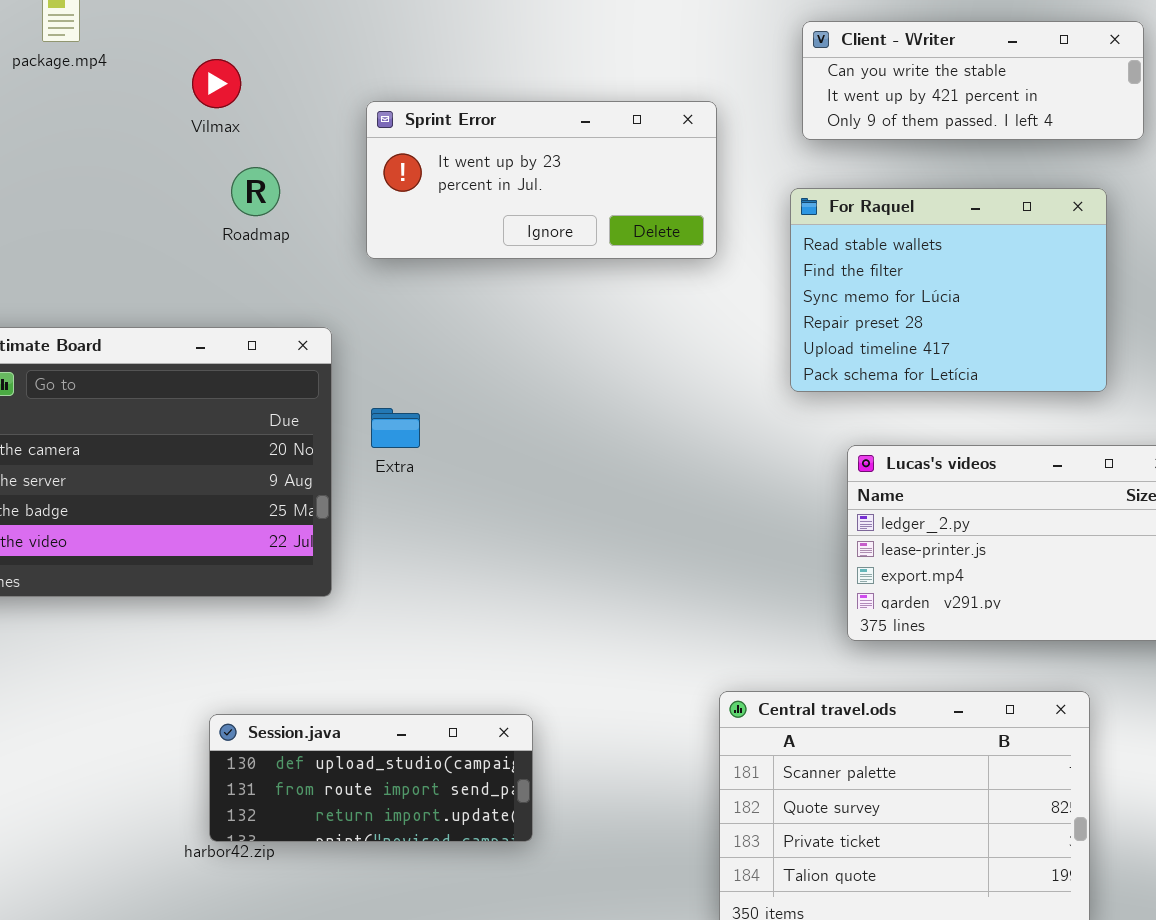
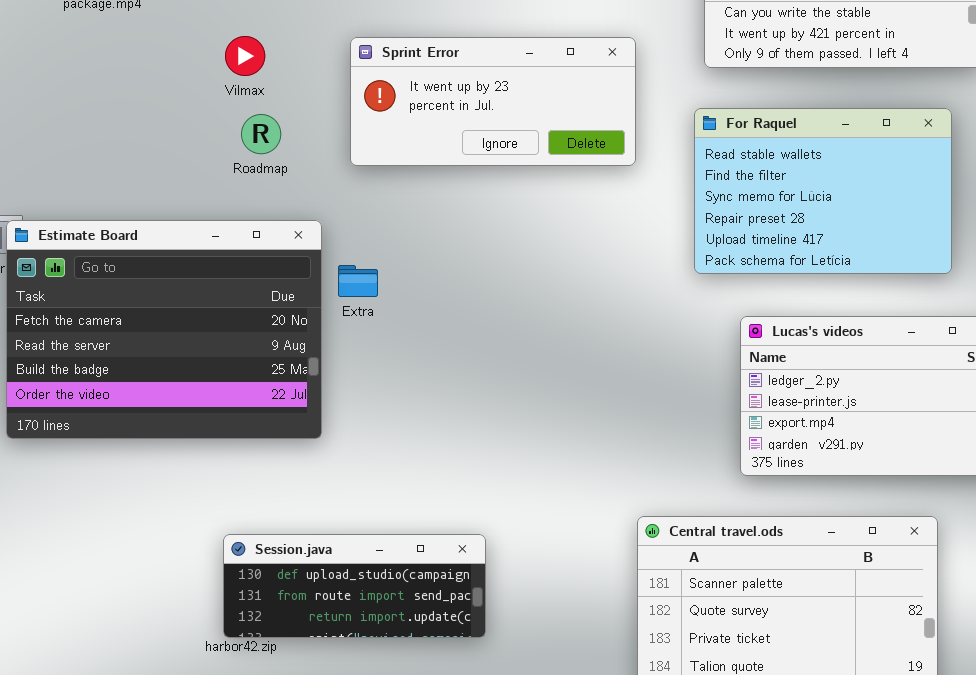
Vilmax: [192,59,241,108] -> [225,36,265,76], moved
Roadmap: [231,167,280,216] -> [241,114,281,154], moved
Extra: [371,408,420,448] -> [338,265,378,297], moved

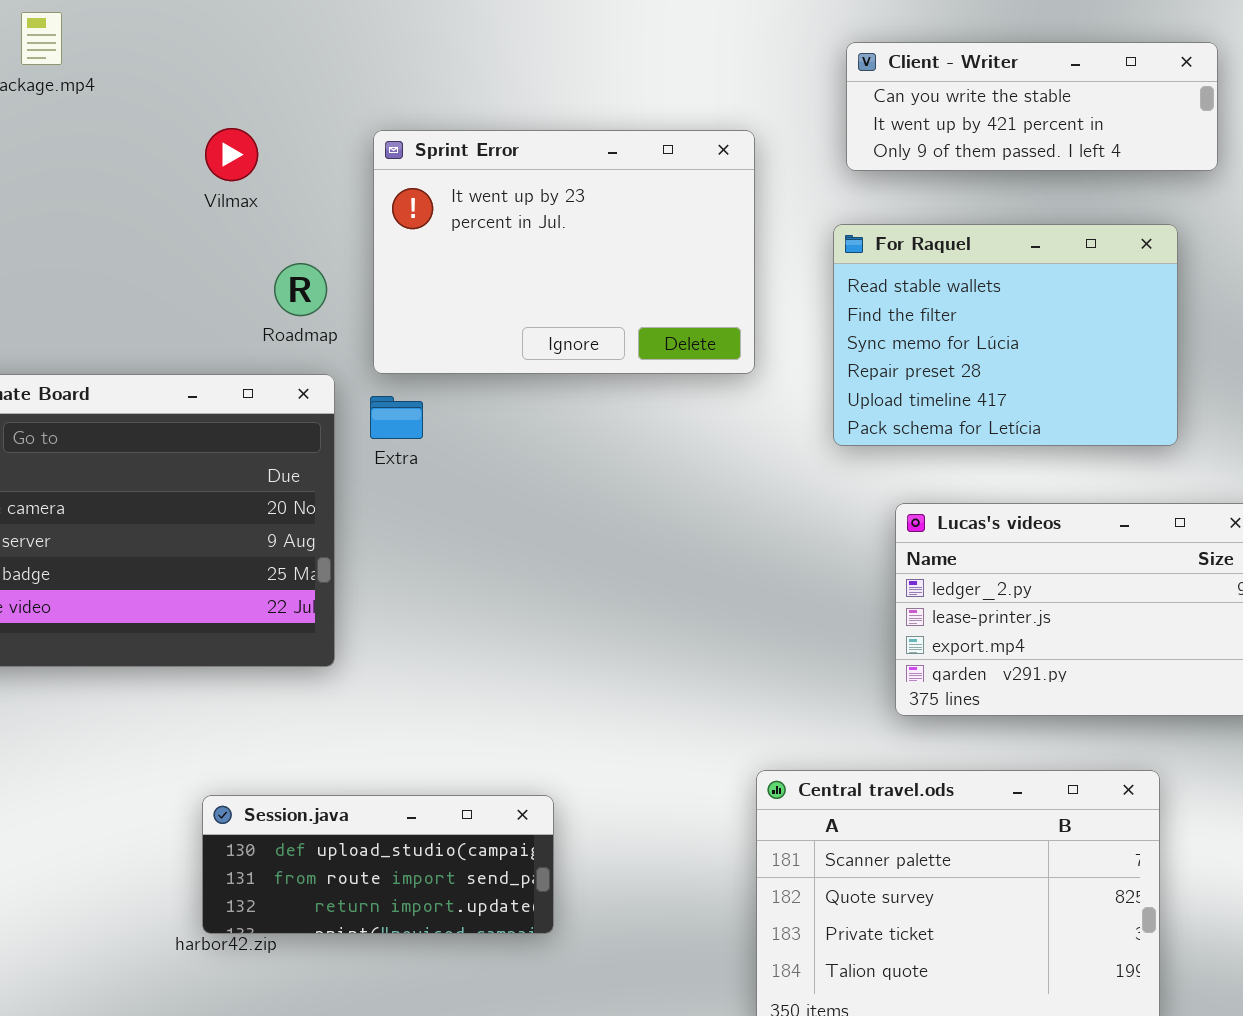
Sprint Error: [350,37,636,166] -> [373,130,755,374], resized
Roadmap: [241,114,281,154] -> [274,263,327,316], moved
Extra: [338,265,378,297] -> [370,396,423,439], moved

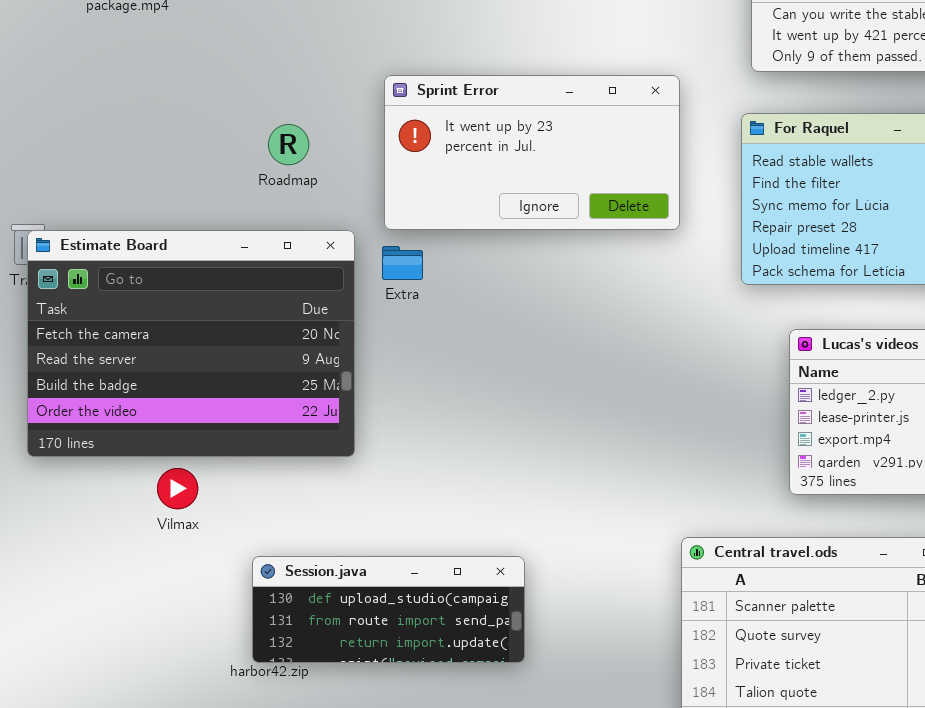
Vilmax: [205,128,258,181] -> [157,468,198,509], moved
Sprint Error: [373,130,755,374] -> [384,75,680,230], resized
Roadmap: [274,263,327,316] -> [268,124,309,165], moved

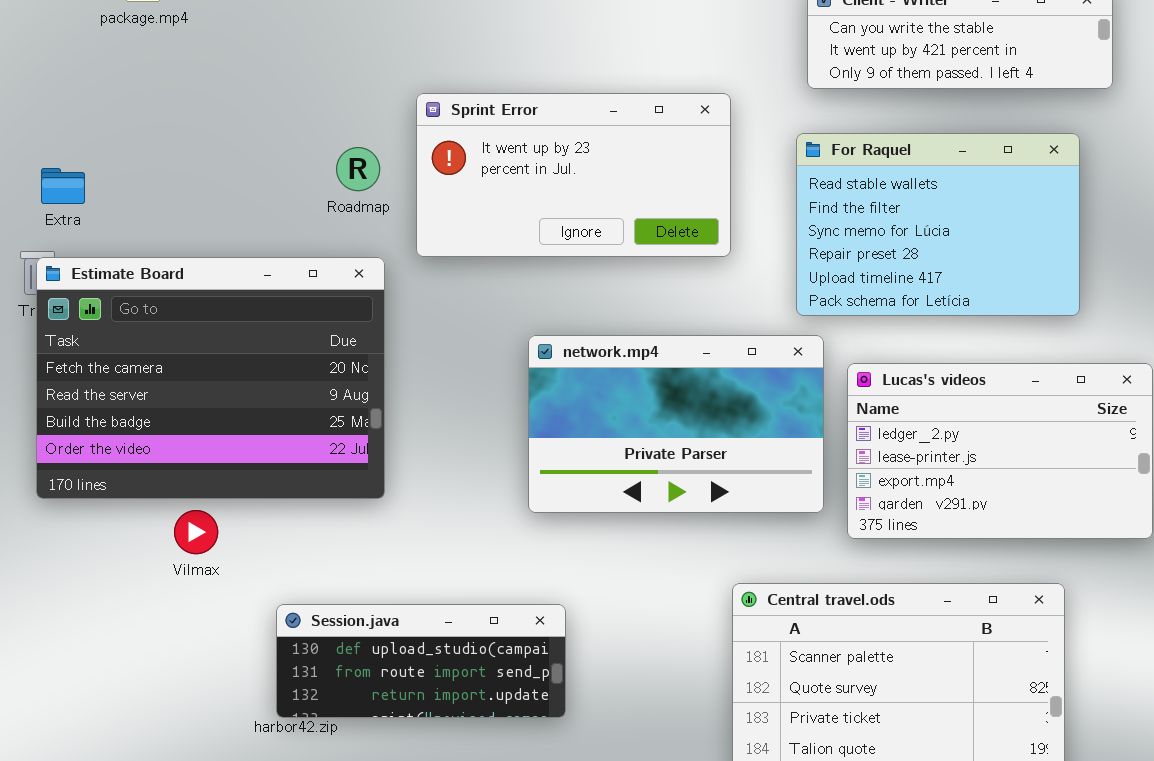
Roadmap: [268,124,309,165] -> [336,147,380,191], moved
Extra: [382,246,423,280] -> [41,168,85,204], moved
network.mp4: none -> [528,335,824,513], opened

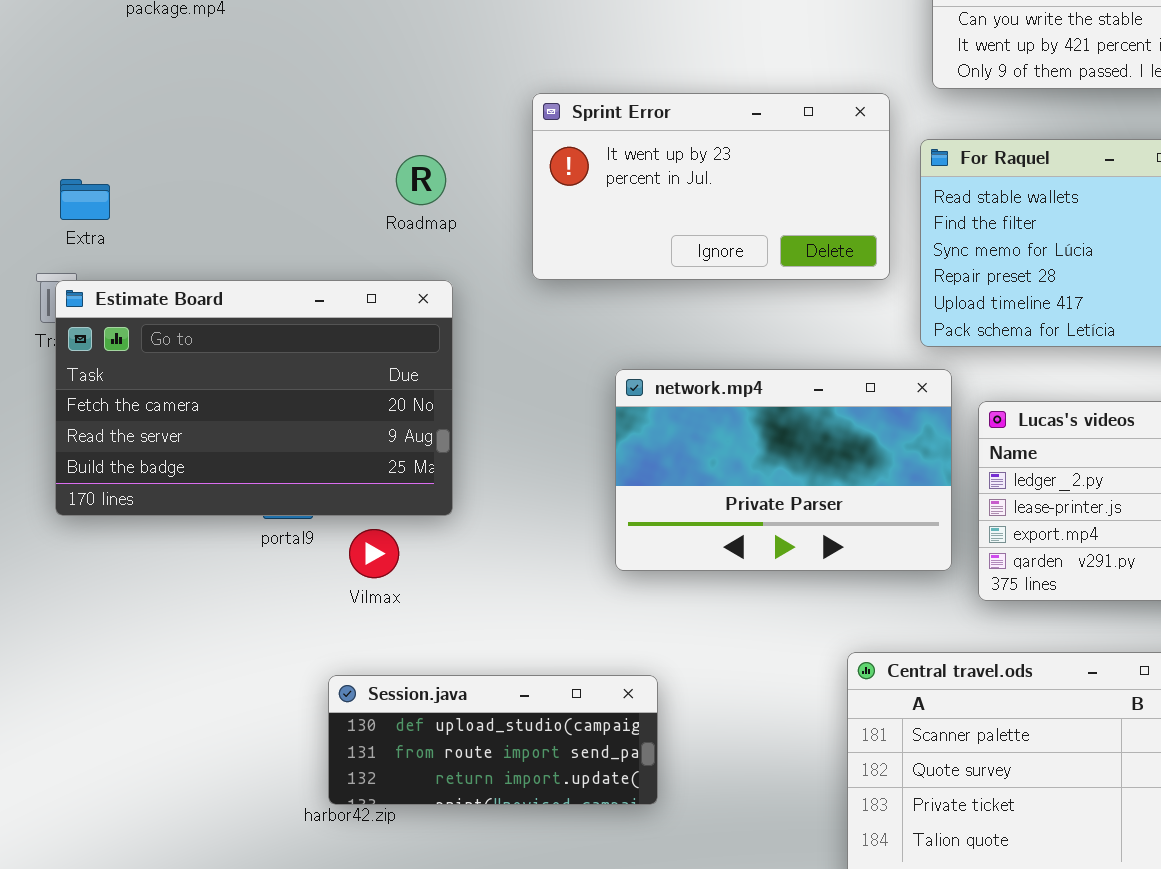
Sprint Error: [416,93,731,257] -> [532,93,890,280], moved
Estimate Board: [36,257,385,499] -> [55,280,453,516], resized
Vilmax: [174,510,218,554] -> [349,529,399,578], moved

